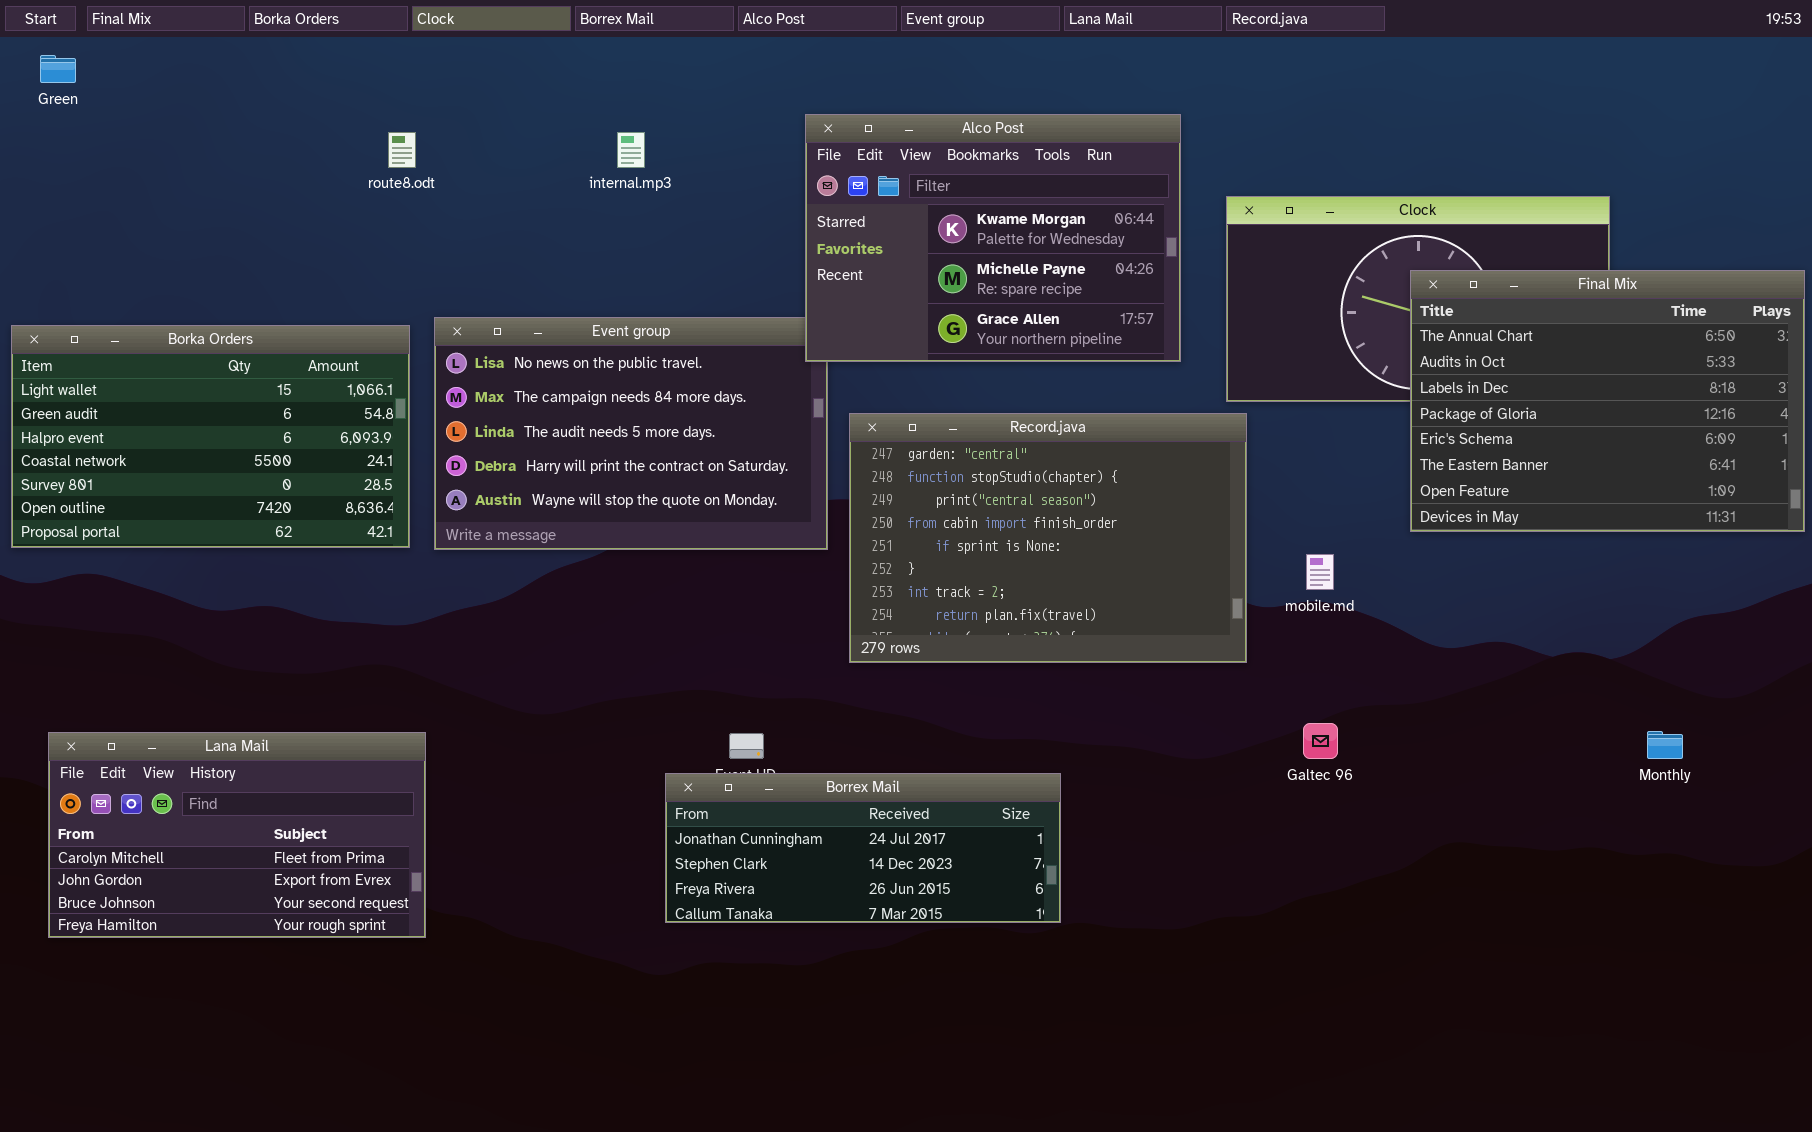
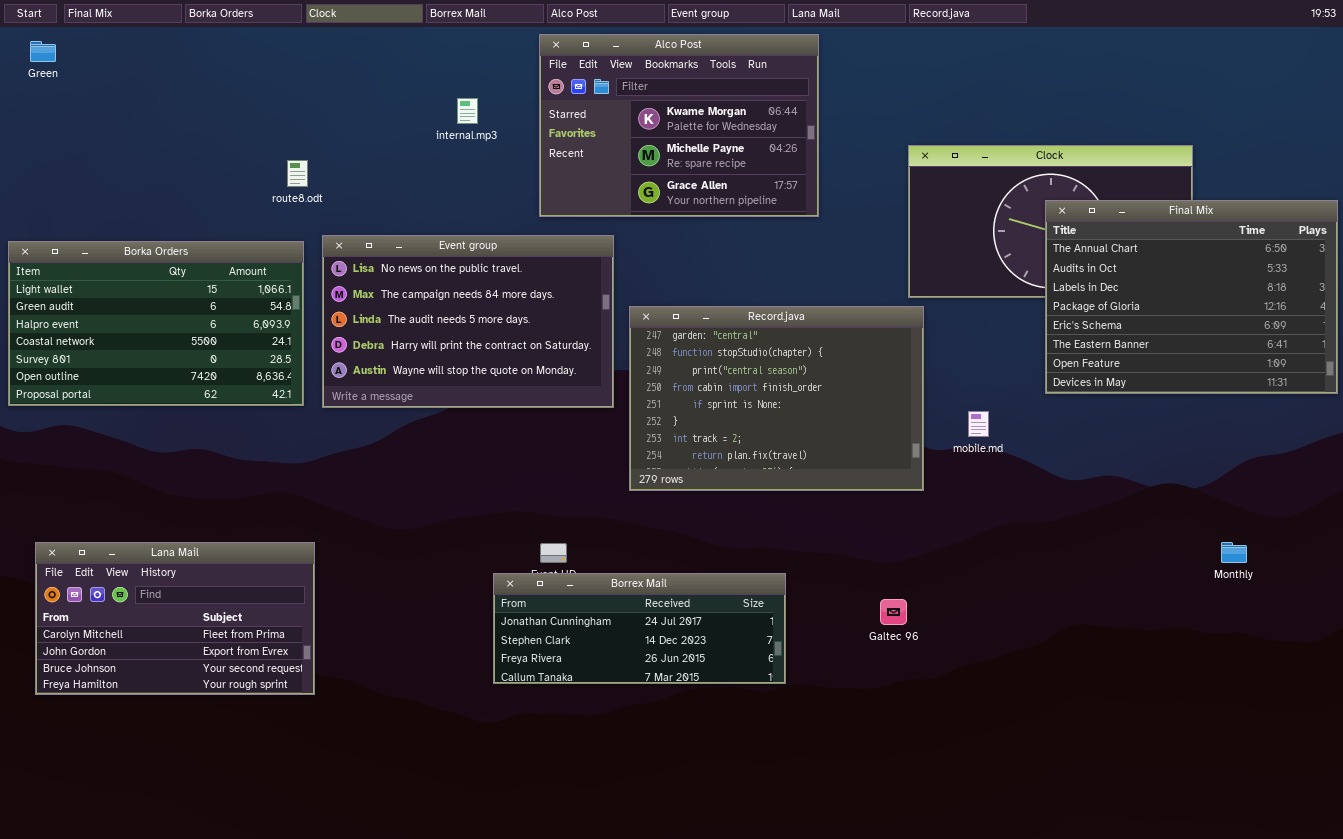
Alco Post: [805,114,1181,362] -> [539,34,819,217], moved
route8.odt: [388,132,416,168] -> [287,160,308,187], moved
Galtec 96: [1303,723,1338,759] -> [880,599,907,625], moved

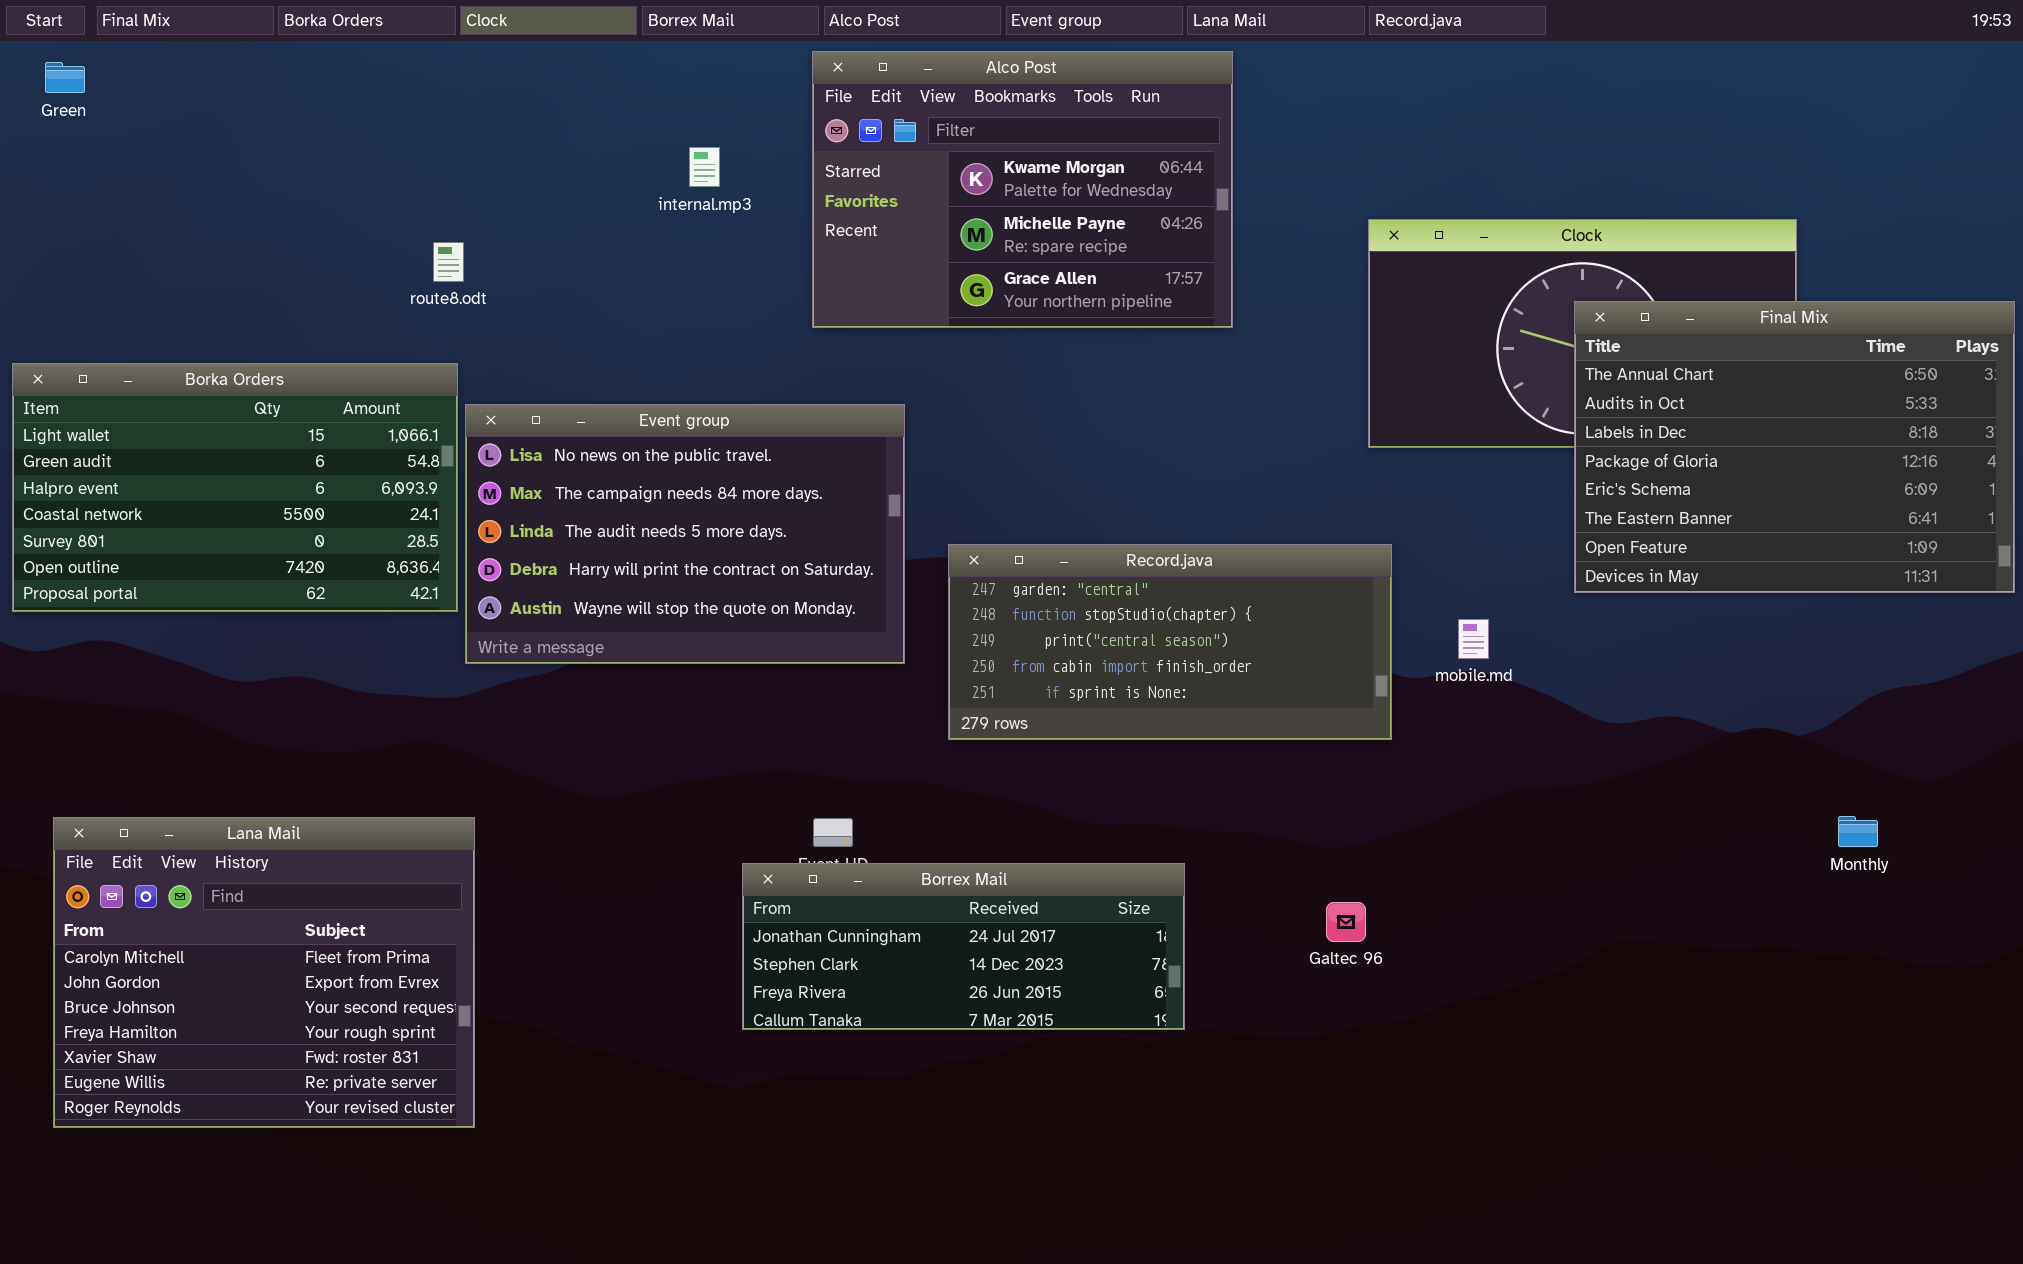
Event group: [322,235,614,408] -> [465,404,905,664], moved
Record.java: [629,306,924,491] -> [948,544,1392,740], resized
Lana Mail: [35,542,315,695] -> [53,817,475,1128], resized

